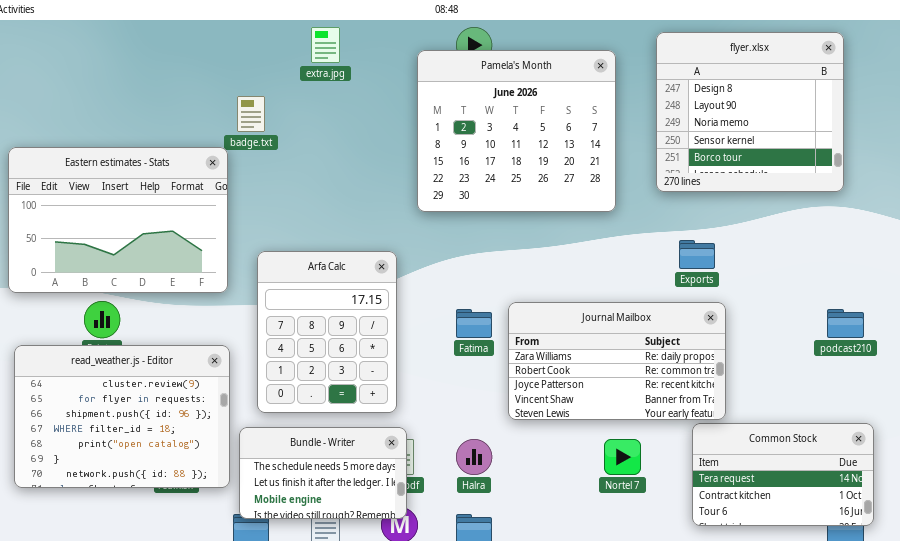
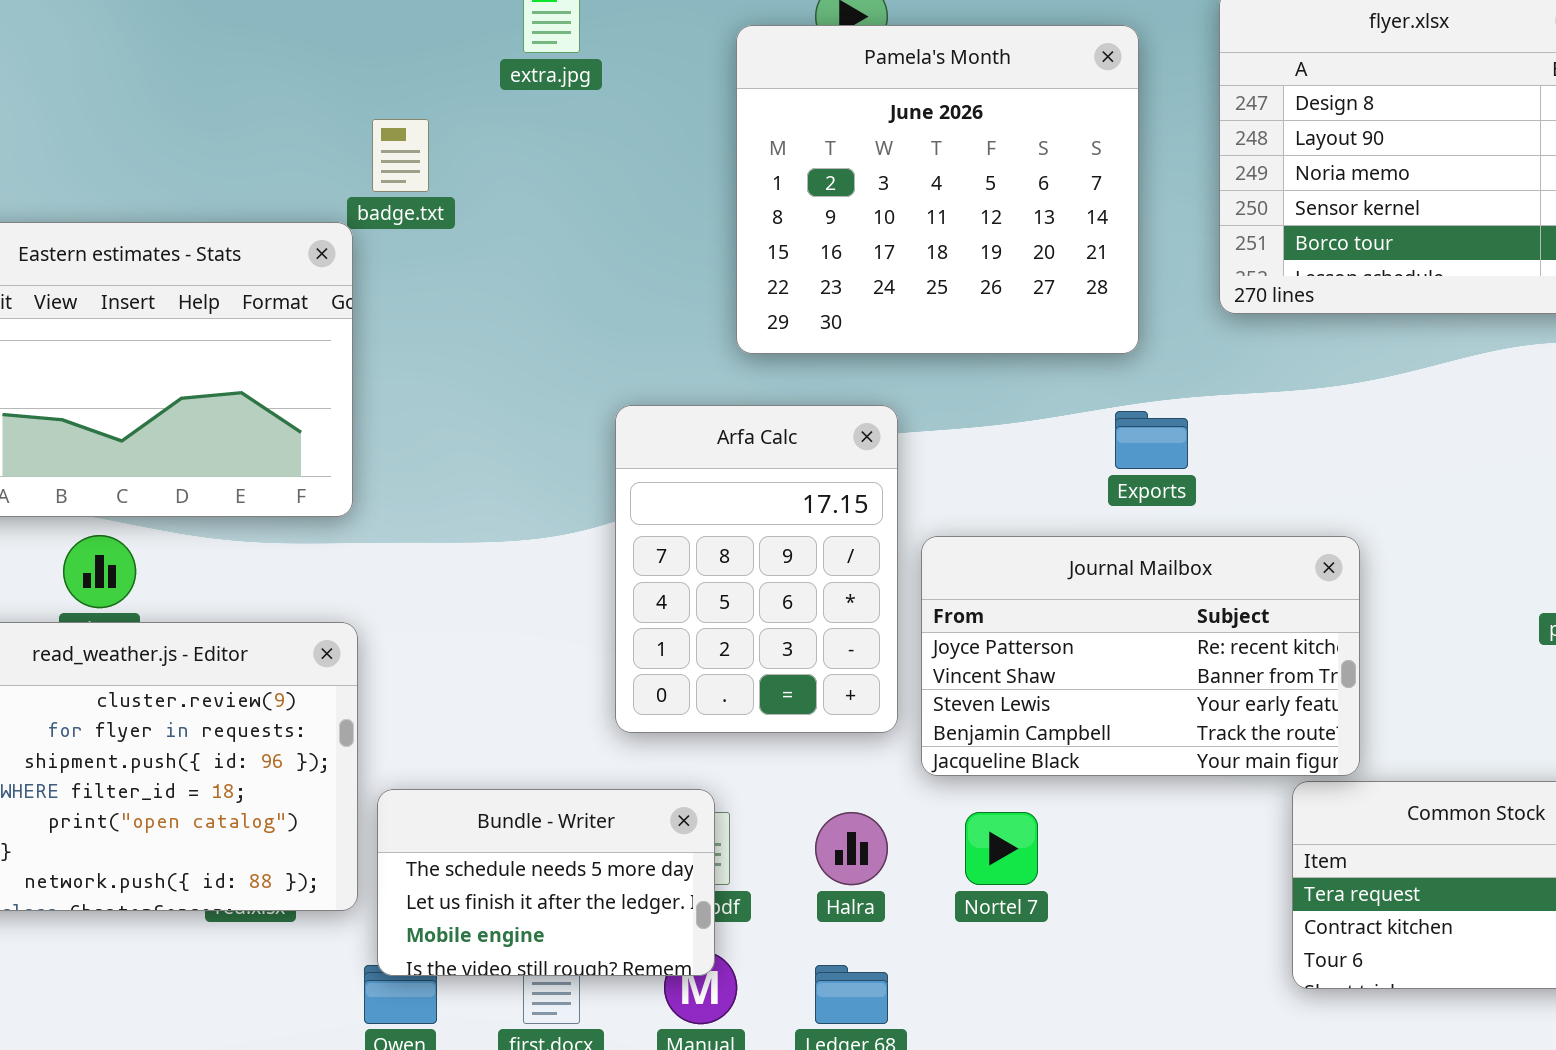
Exports: [679,240,715,269] -> [1115,411,1188,469], moved
Arfa Calc: [257,251,397,413] -> [615,405,898,733], moved
Journal Mailbox: [508,302,726,420] -> [921,536,1360,776], scrolled down 2 rows
Nortel 7: [604,439,641,475] -> [965,812,1038,885], moved

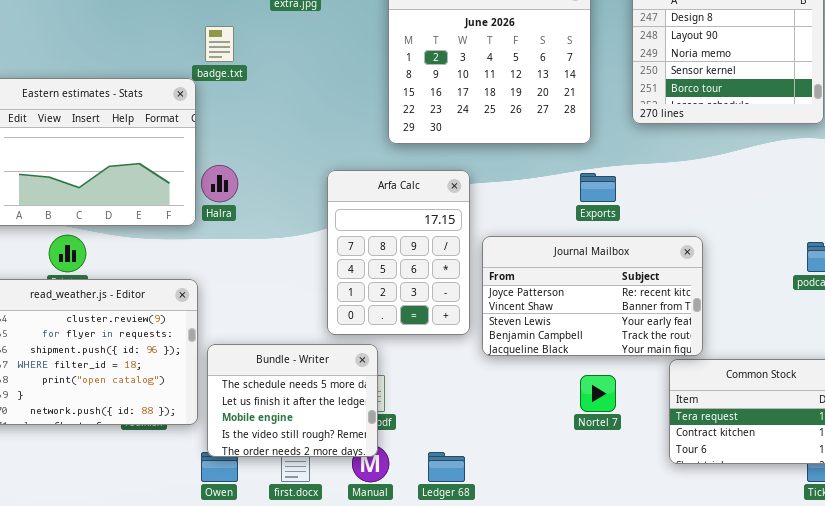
Bundle - Writer: [377,789,715,976] -> [207,344,378,457], resized
Halra: [815,812,888,885] -> [201,165,238,202], moved
Nortel 7: [965,812,1038,885] -> [580,375,616,412], moved

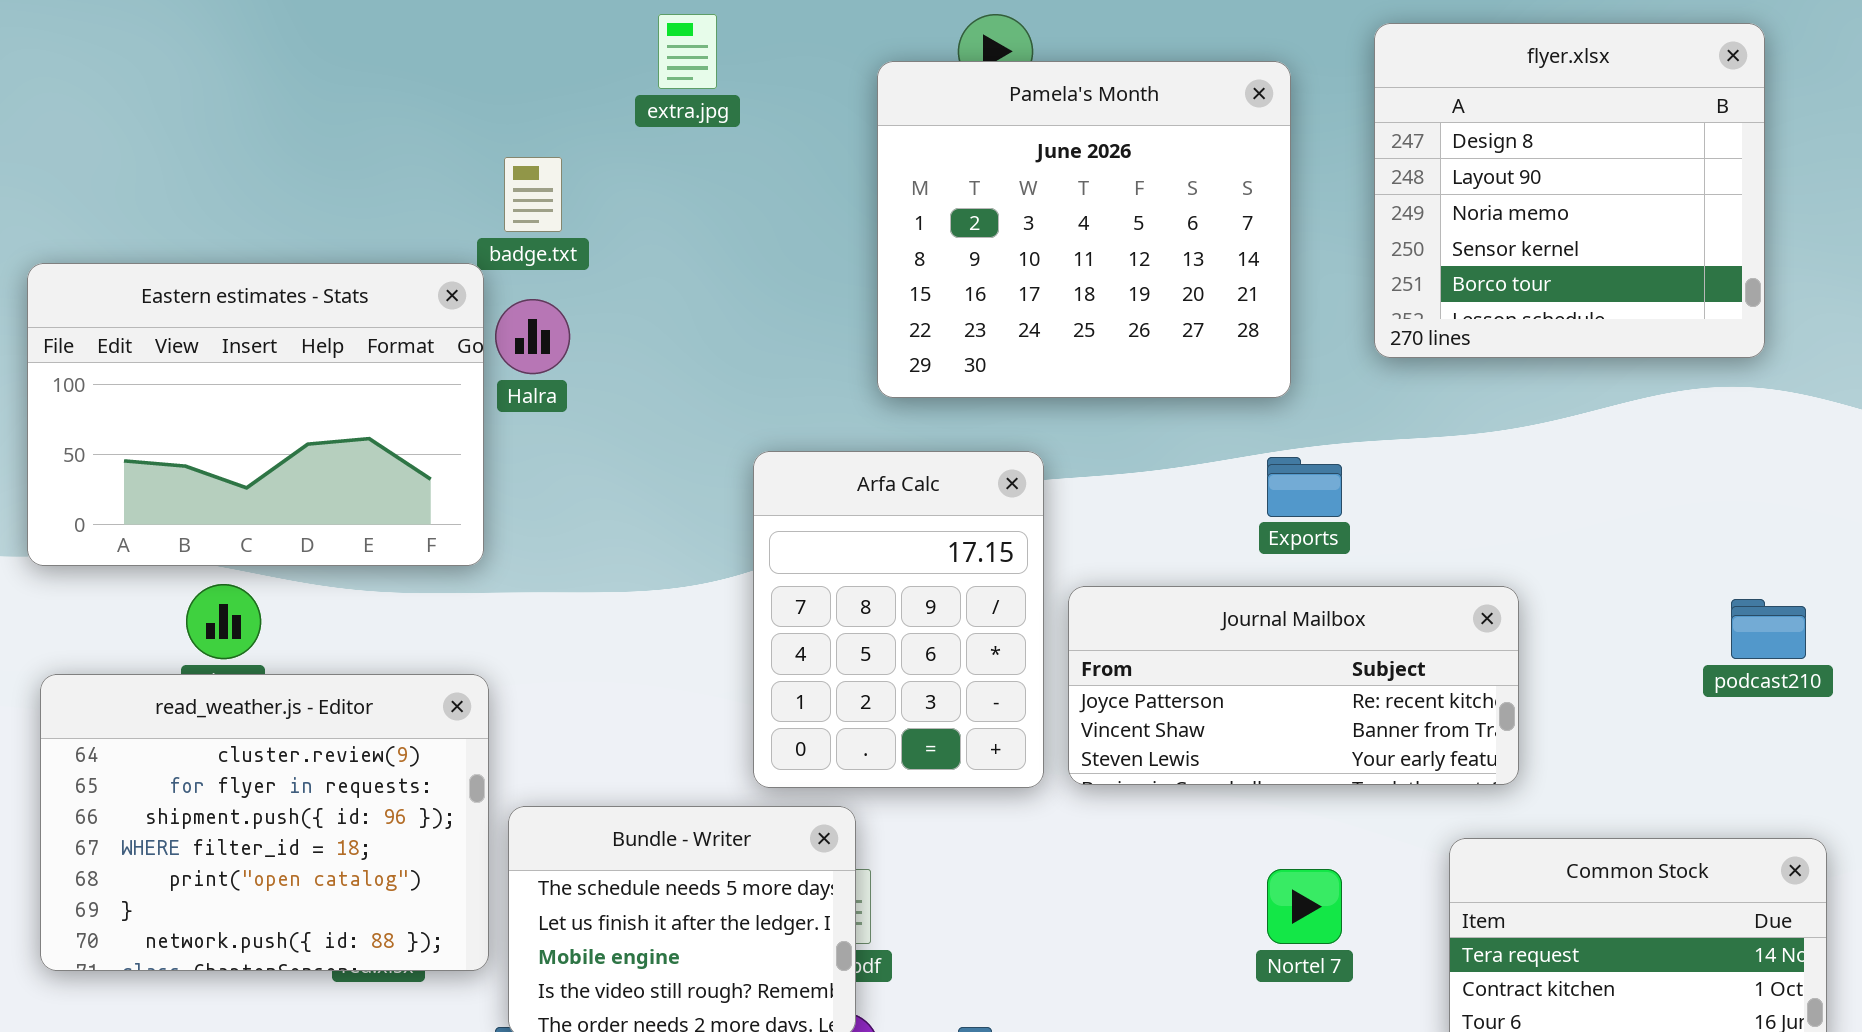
Halra: [201,165,238,202] -> [495,299,570,374], moved
Journal Mailbox: [482,236,703,356] -> [1068,586,1519,785], resized

